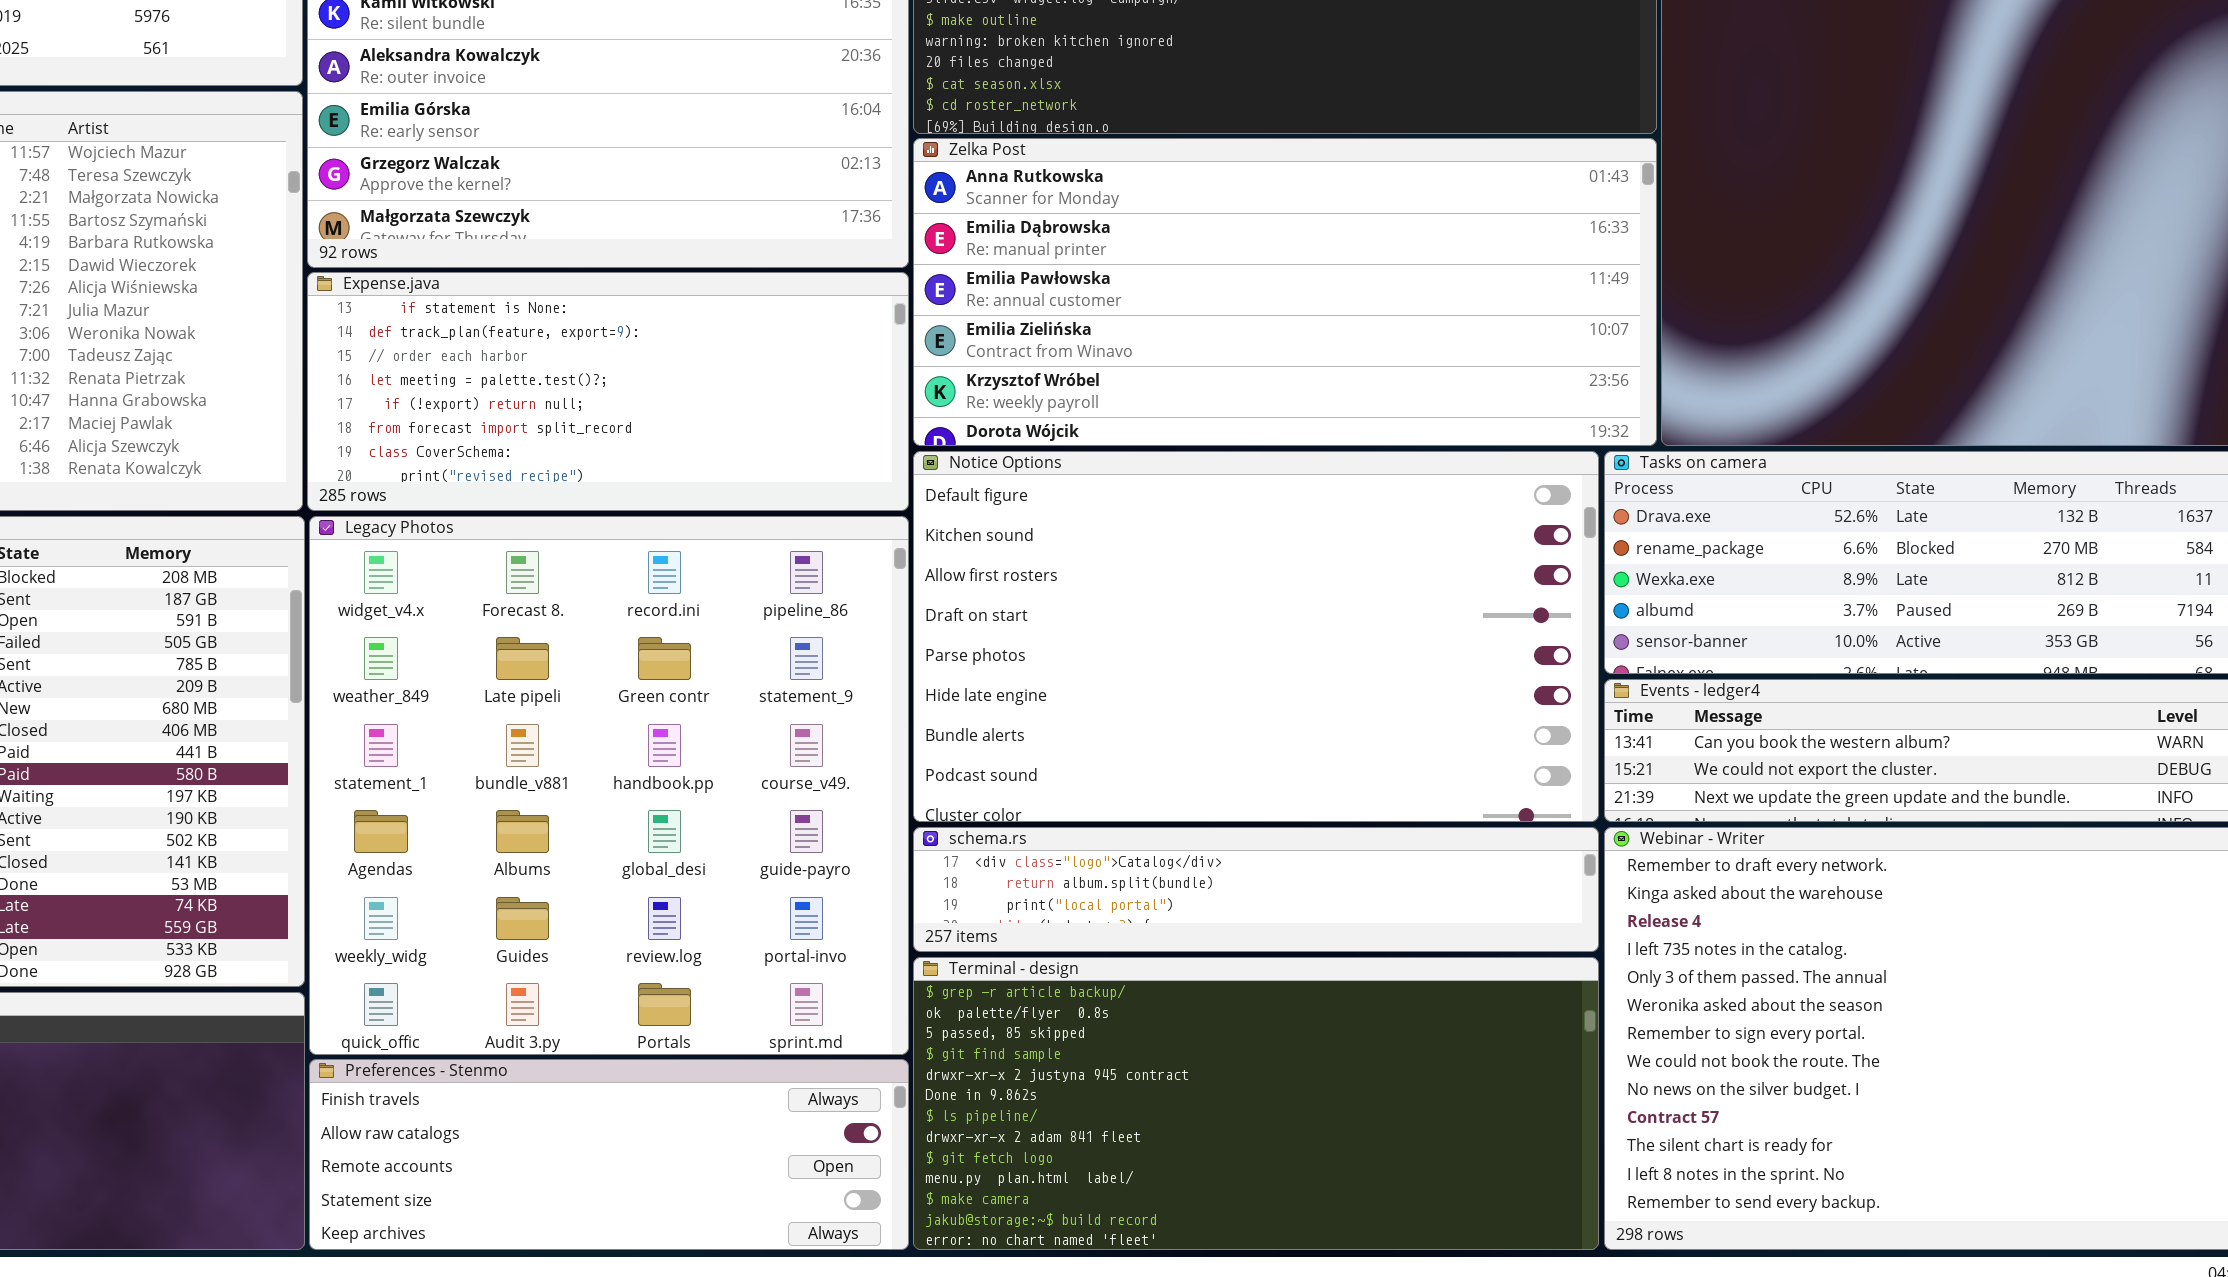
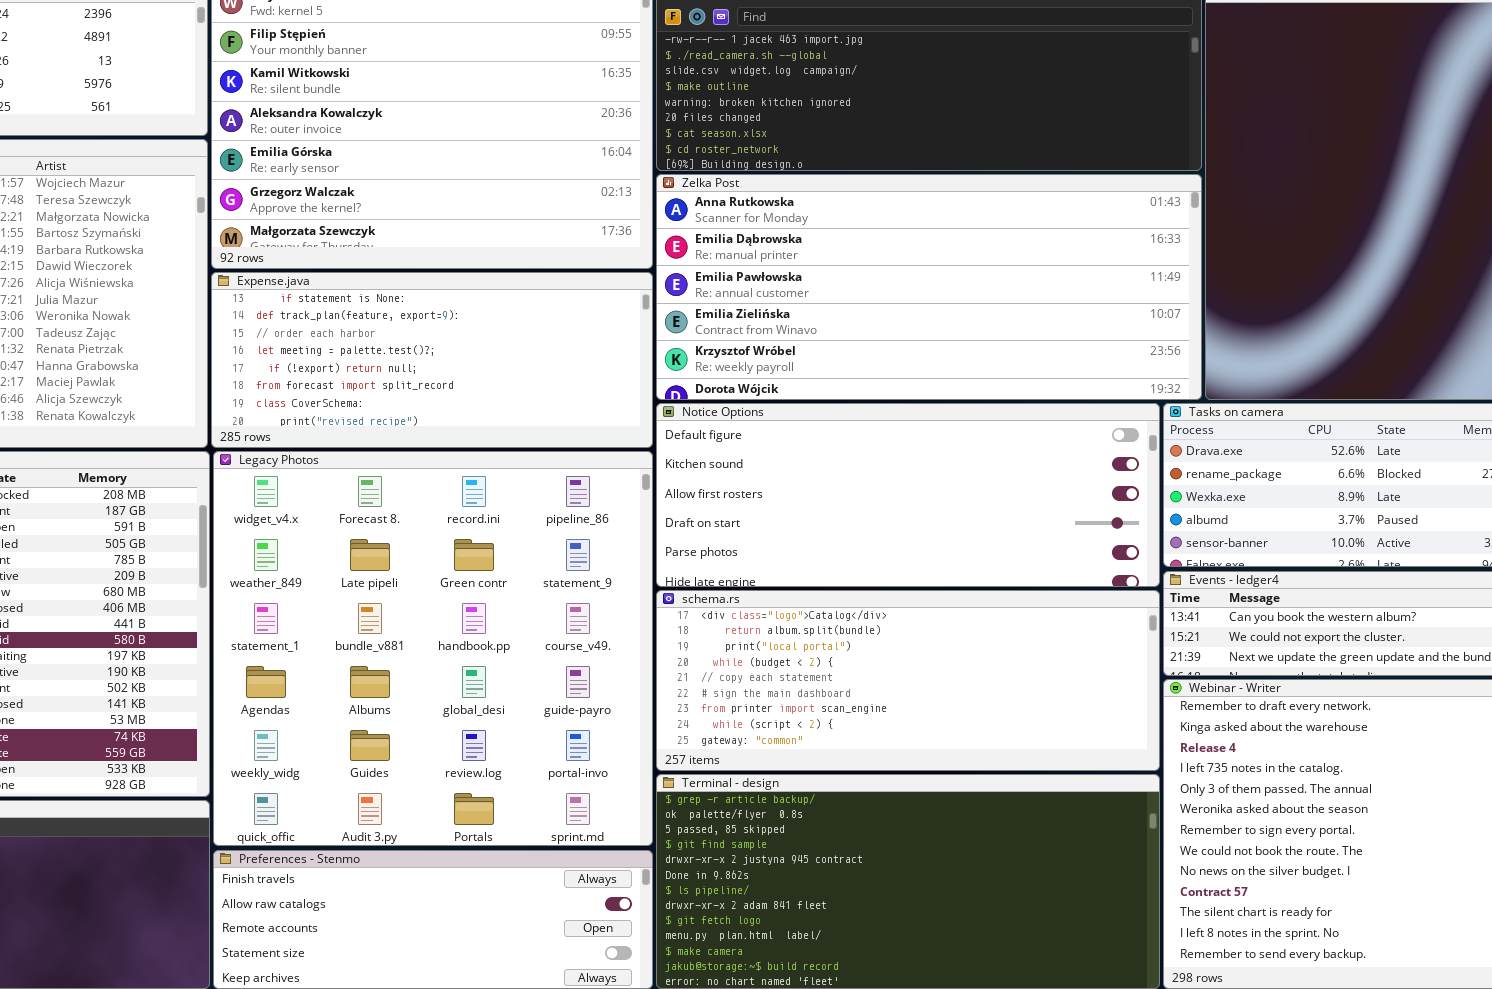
Notice Options: [913,451,1599,822] -> [656,403,1160,587], resized
schema.rs: [913,827,1599,952] -> [656,590,1160,771], resized

